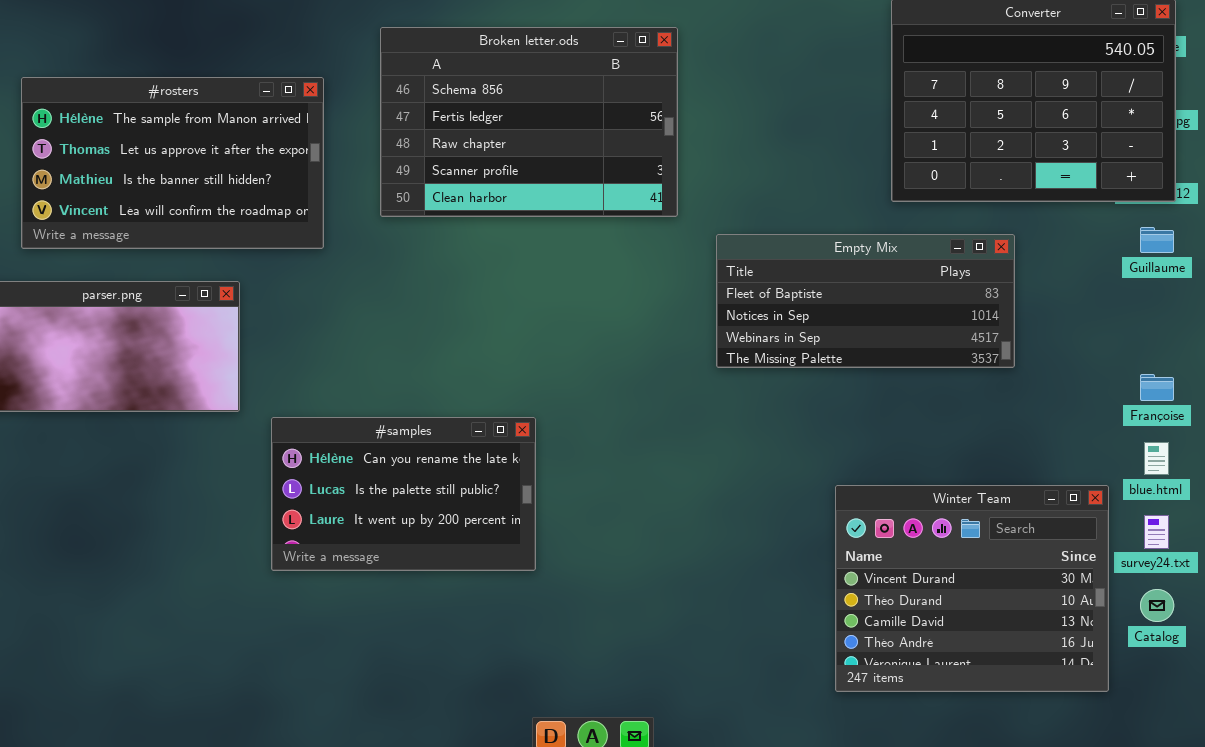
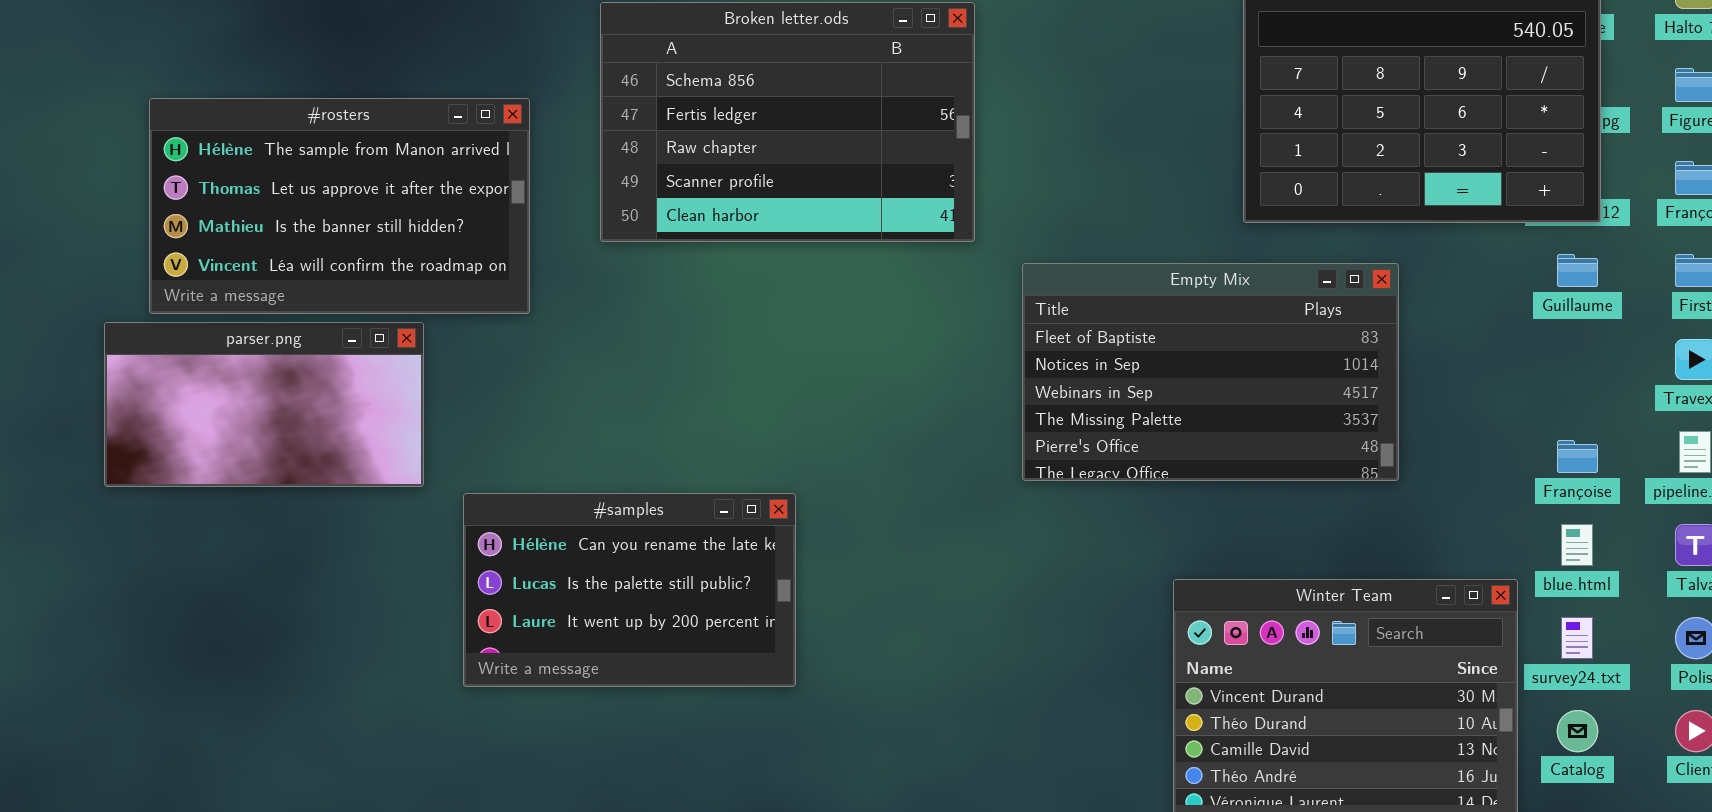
#rosters: [21,77,324,249] -> [149,98,530,314], moved
Empty Mix: [716,234,1015,368] -> [1022,263,1399,481], resized

